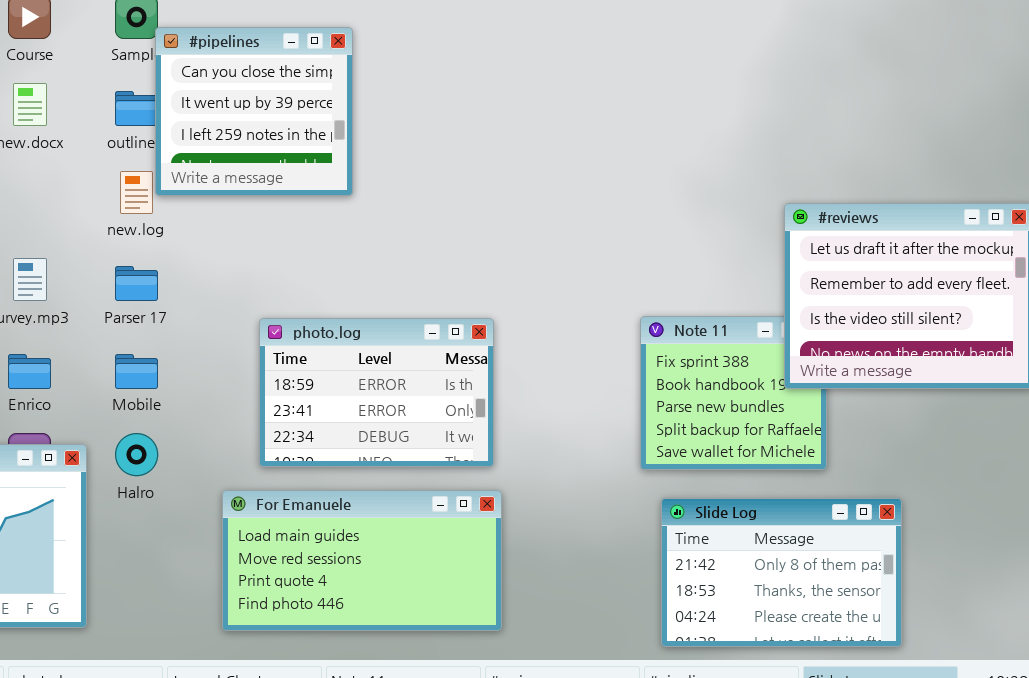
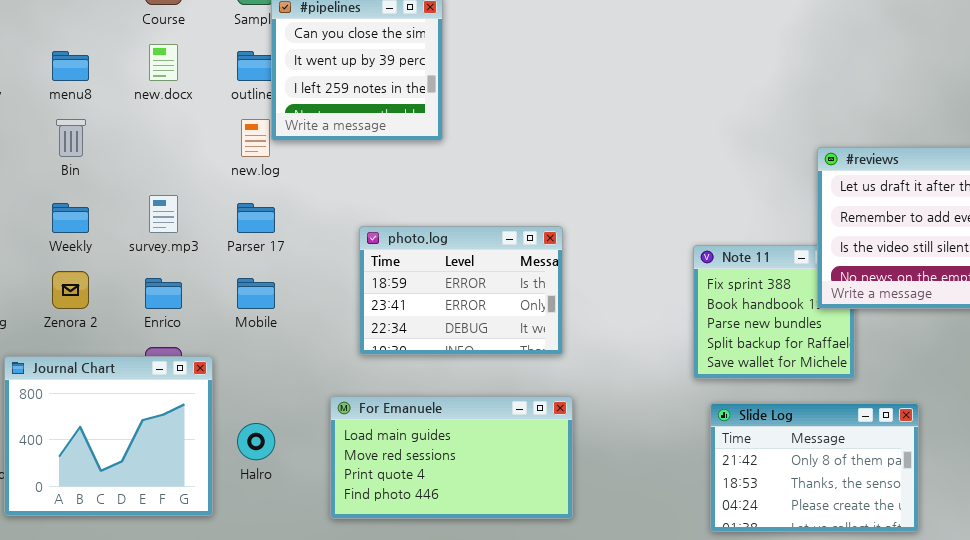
photo.log: [259,318,494,467] -> [359,226,563,355], moved
Halro: [115,433,158,476] -> [237,423,275,460], moved

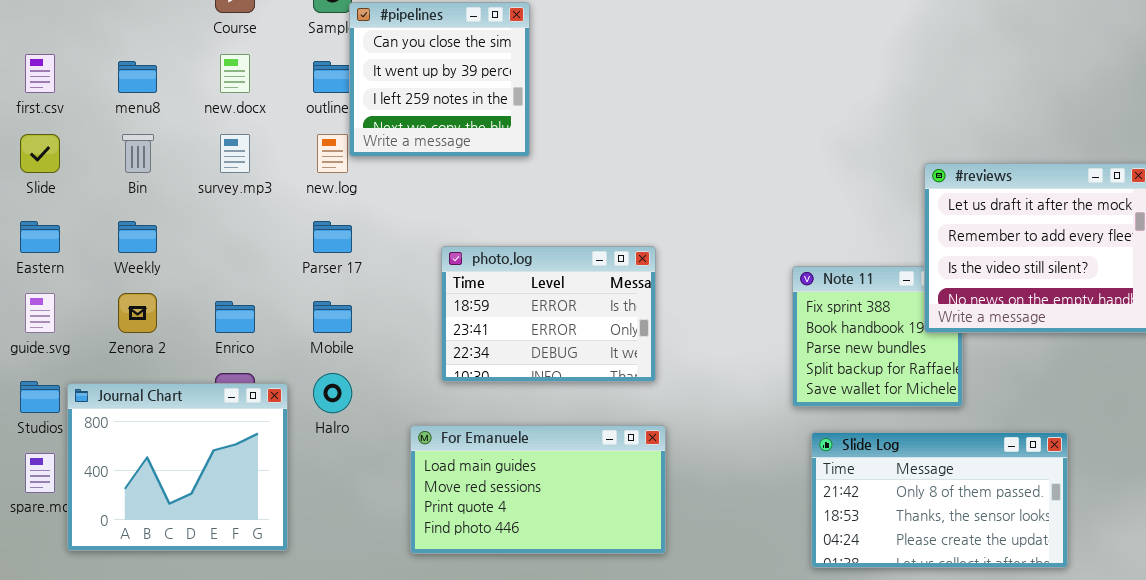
survey.mp3: [149,195,178,233] -> [220,134,250,173], moved
Slide Log: [710,403,919,532] -> [811,432,1068,568], resized
Halro: [237,423,275,460] -> [313,373,352,413], moved

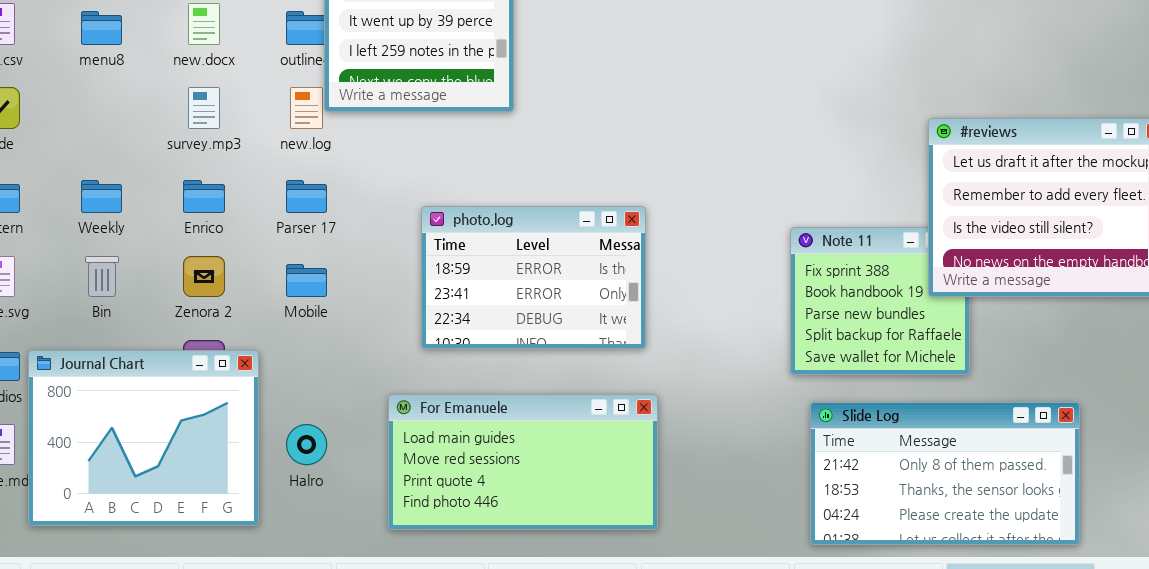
Bin: [122,134,154,173] -> [85,256,119,297], moved
Zenora 2: [118,293,157,333] -> [183,256,225,297], moved
Enrico: [215,301,255,333] -> [183,180,225,213], moved
Halro: [313,373,352,413] -> [286,424,327,465], moved

